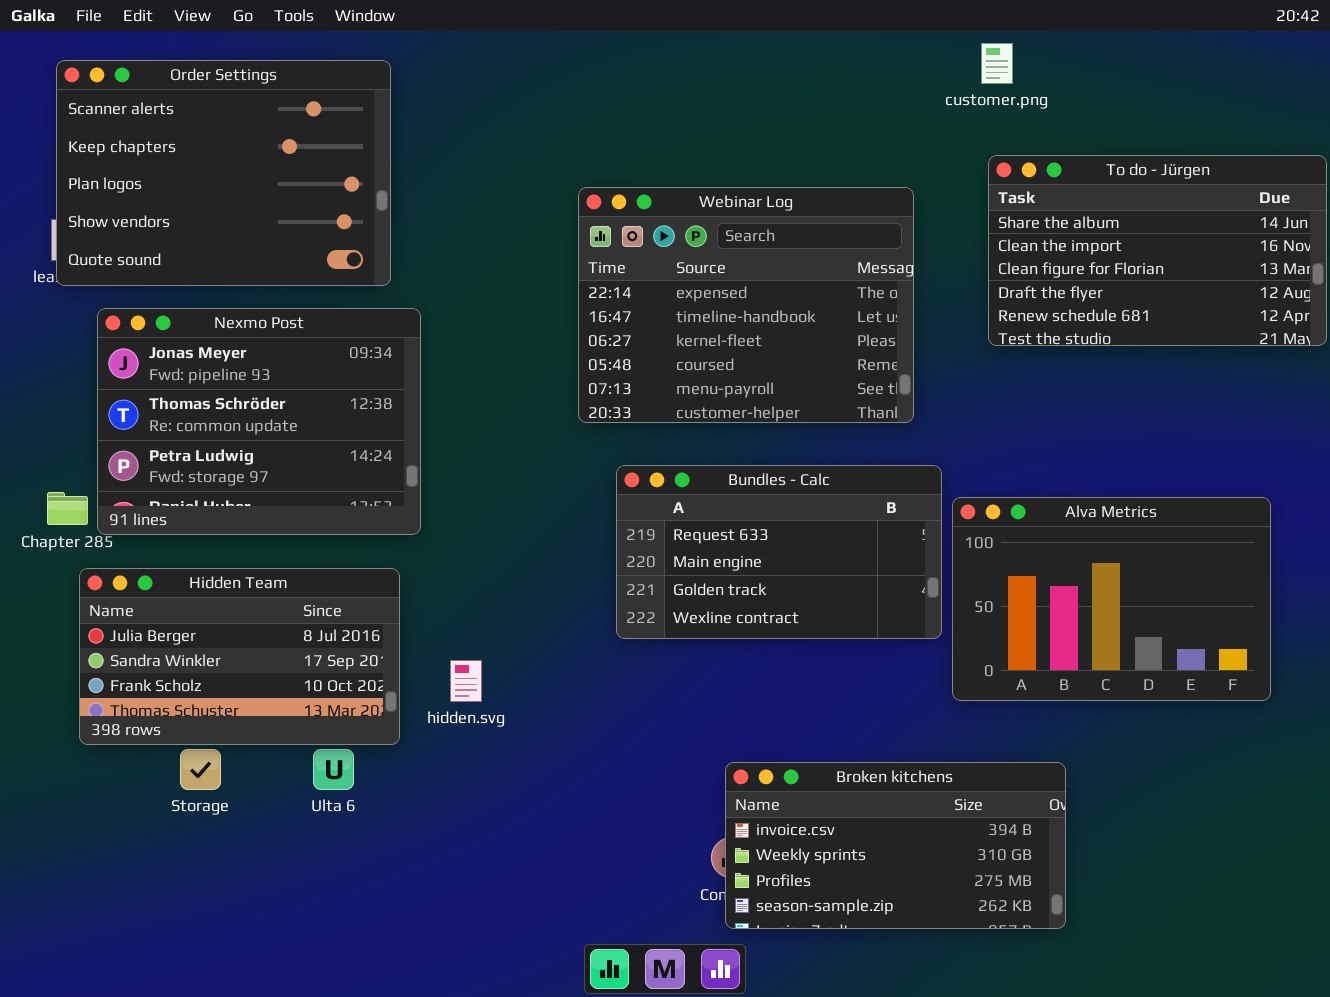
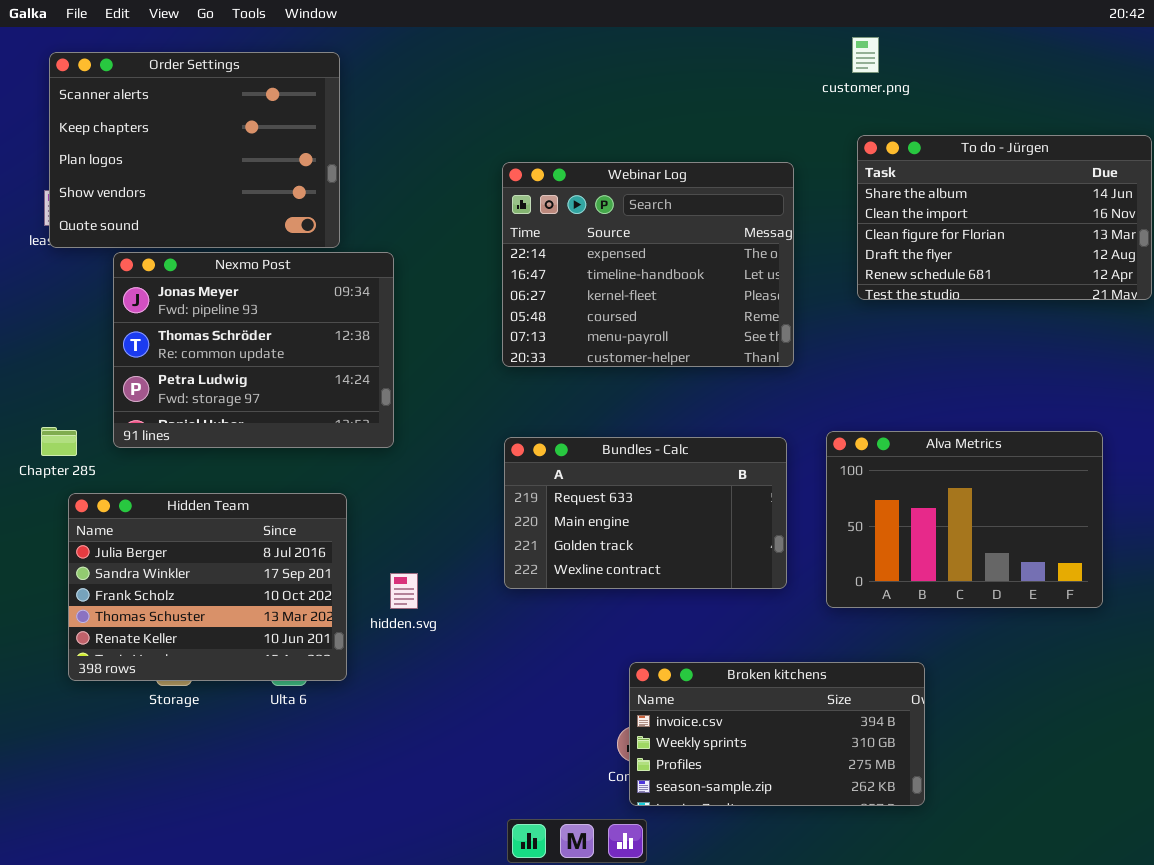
Nexmo Post: [97,308,421,535] -> [113,252,394,448], moved
Bundles - Calc: [616,465,942,639] -> [504,437,787,589], moved
Hidden Team: [79,568,400,745] -> [68,493,347,681], resized

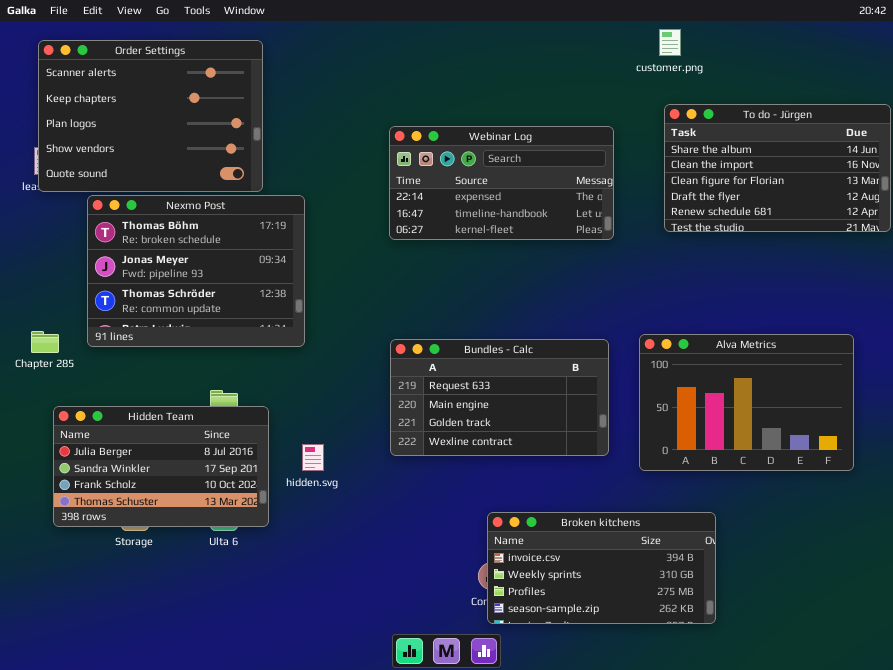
Webinar Log: [502,162,794,367] -> [389,126,614,240], resized
Nexmo Post: [113,252,394,448] -> [87,195,305,347], scrolled up 1 row
Hidden Team: [68,493,347,681] -> [53,406,269,527], resized

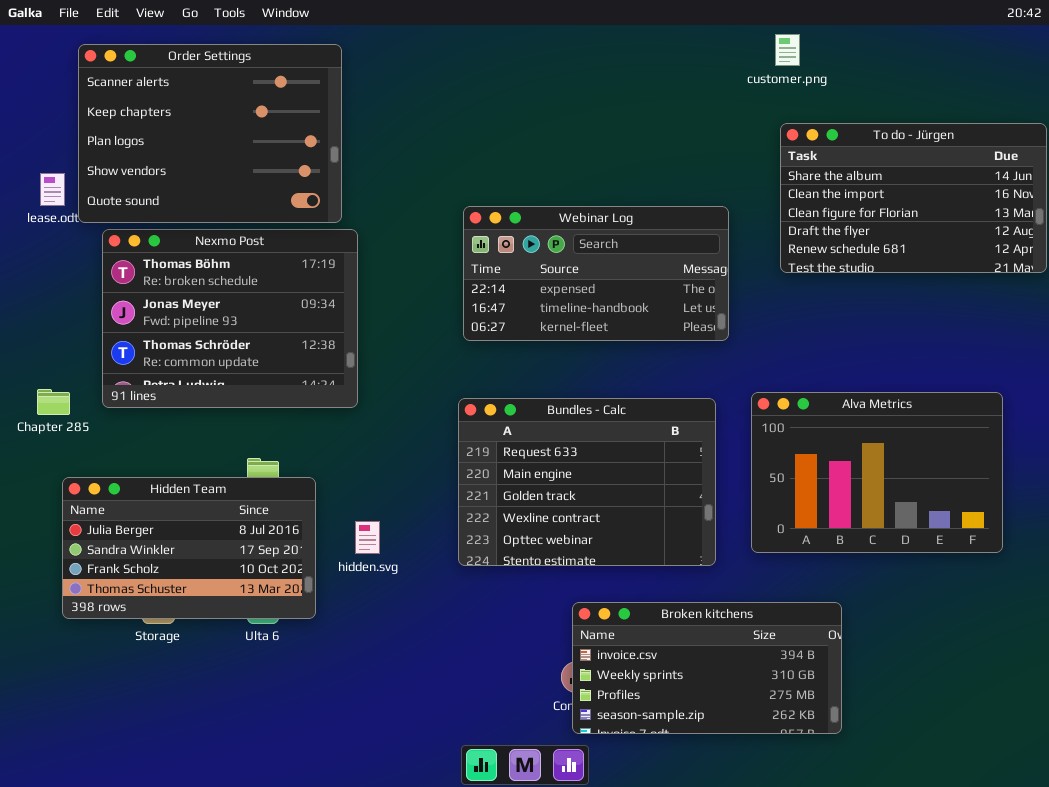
Order Settings: [38,40,263,192] -> [78,44,342,223], moved
Webinar Log: [389,126,614,240] -> [463,206,729,341], moved
Bundles - Calc: [390,339,609,456] -> [458,398,716,566], resized

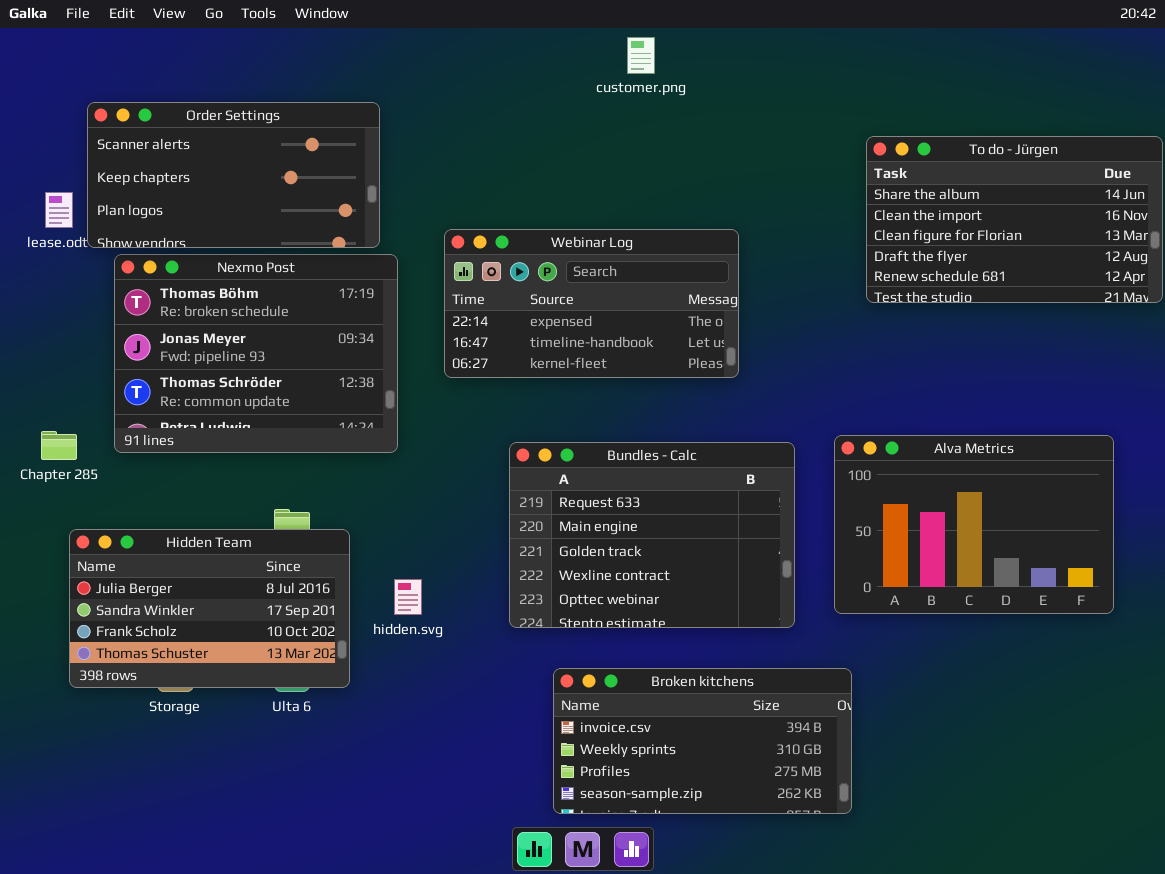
customer.png: [775,34,800,66] -> [627,37,655,74], moved
Order Settings: [78,44,342,223] -> [87,102,380,248], resized
Webinar Log: [463,206,729,341] -> [444,229,739,378], moved
Broken kitchens: [572,602,842,734] -> [553,668,852,814], moved

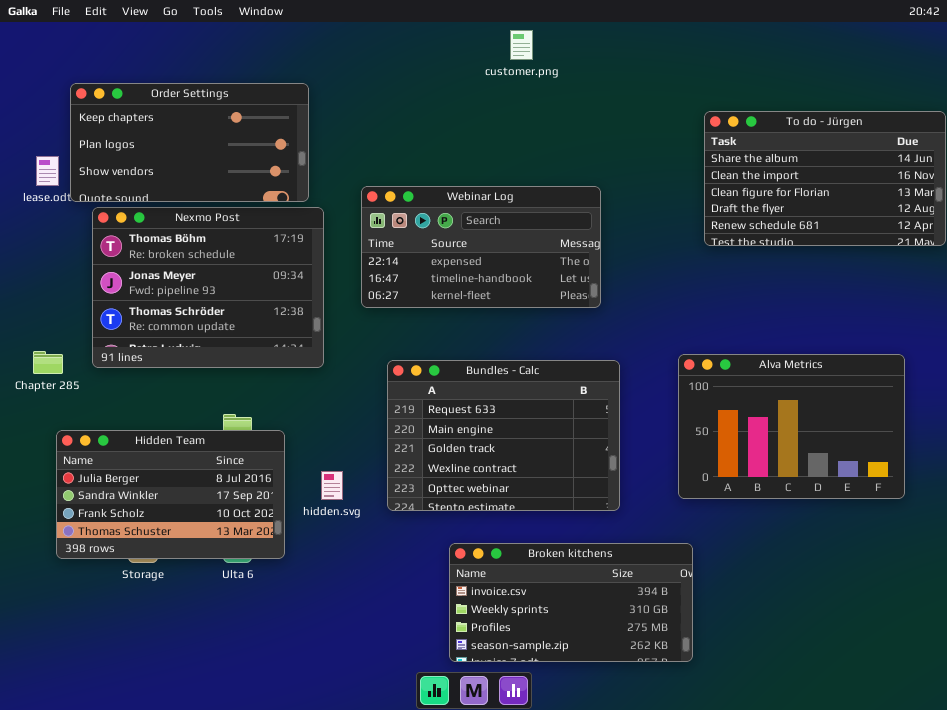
Order Settings: [87,102,380,248] -> [70,83,309,202], scrolled down 1 row
Bundles - Calc: [509,442,795,628] -> [387,360,620,511], moved

